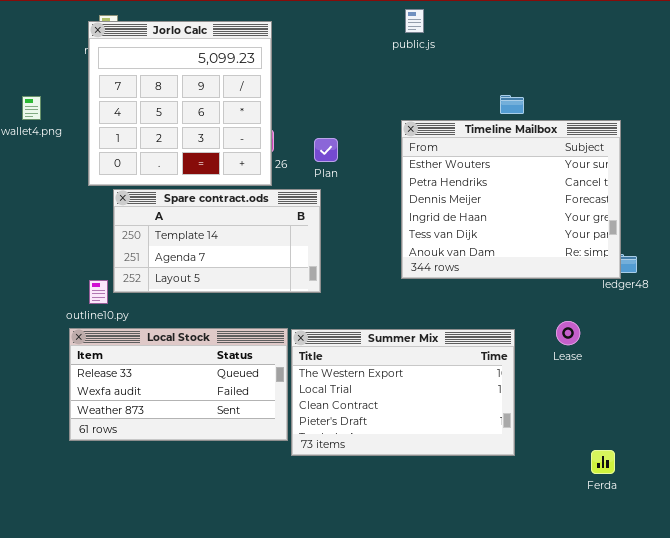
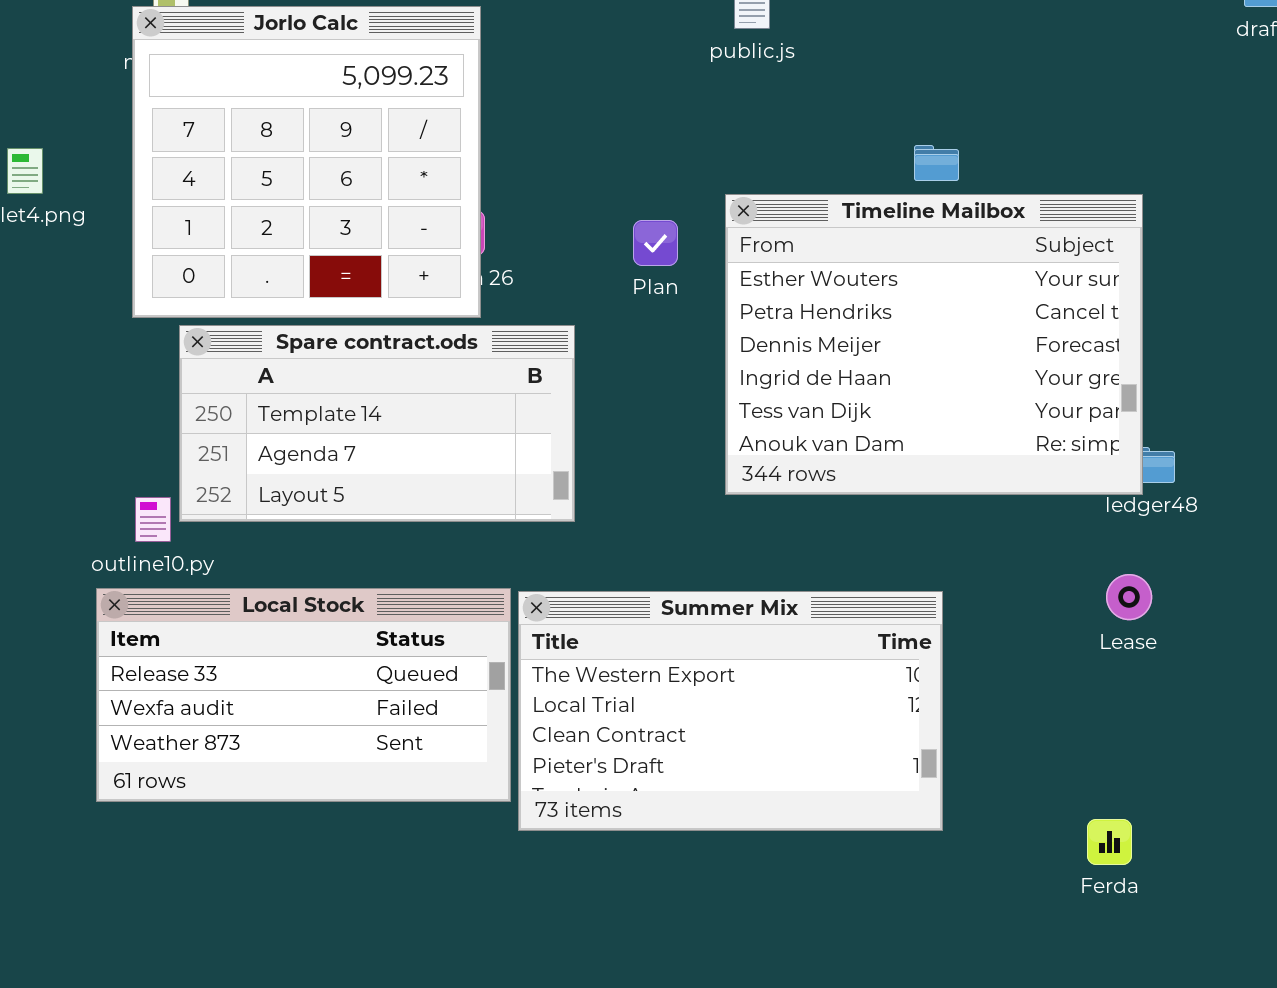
Plan: [314,138,338,162] -> [633,220,678,266], moved
Lease: [556,321,580,345] -> [1106,574,1152,620], moved

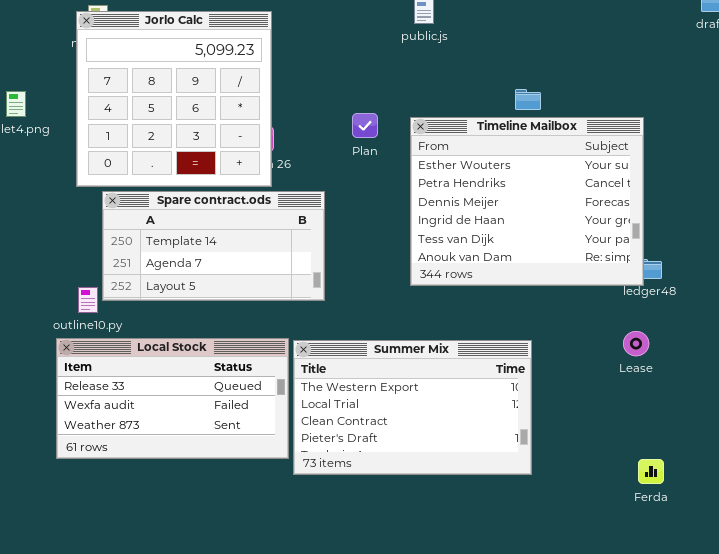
Plan: [633,220,678,266] -> [352,113,378,138], moved
Ferda: [1087,819,1132,865] -> [638,459,664,484], moved

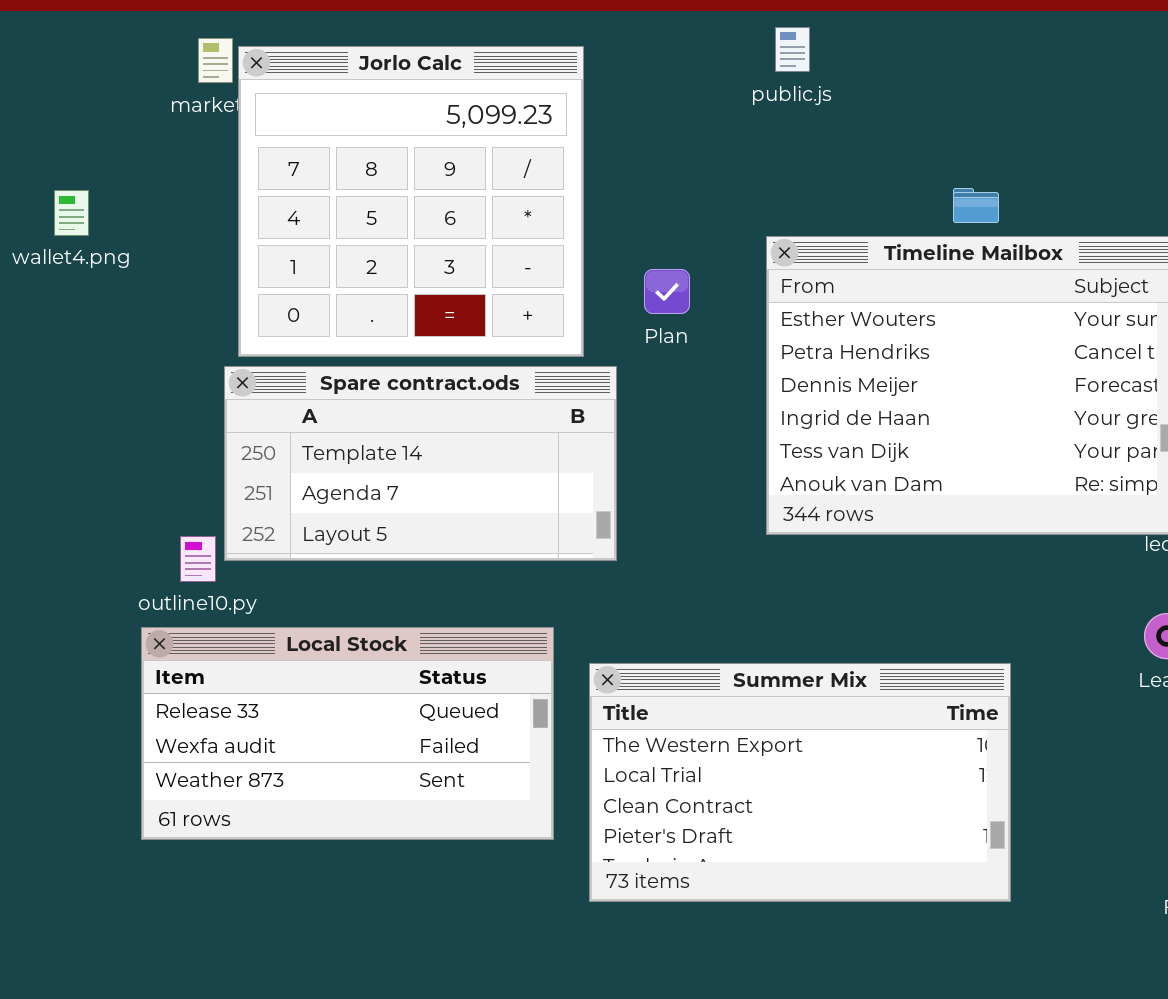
Jorlo Calc: [76,11,272,187] -> [238,46,584,357], moved
Plan: [352,113,378,138] -> [644,269,690,314], moved
Summer Mix: [293,340,532,475] -> [589,663,1011,902], moved

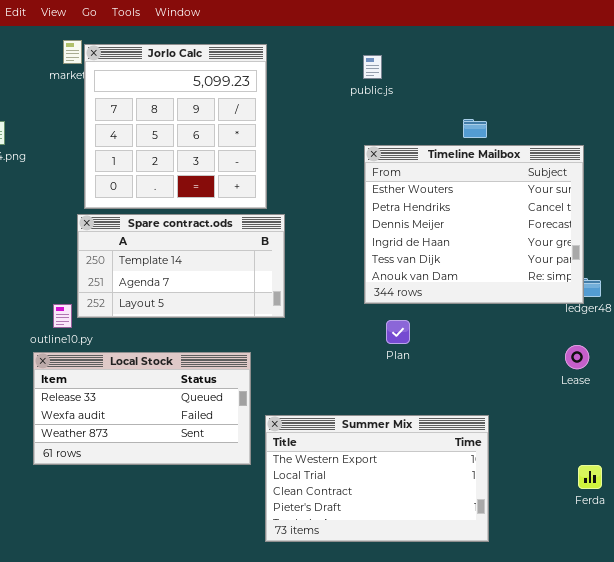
public.js: [775,27,810,72] -> [363,55,382,79], moved
Plan: [644,269,690,314] -> [386,320,410,344], moved
Summer Mix: [589,663,1011,902] -> [265,415,489,542], moved

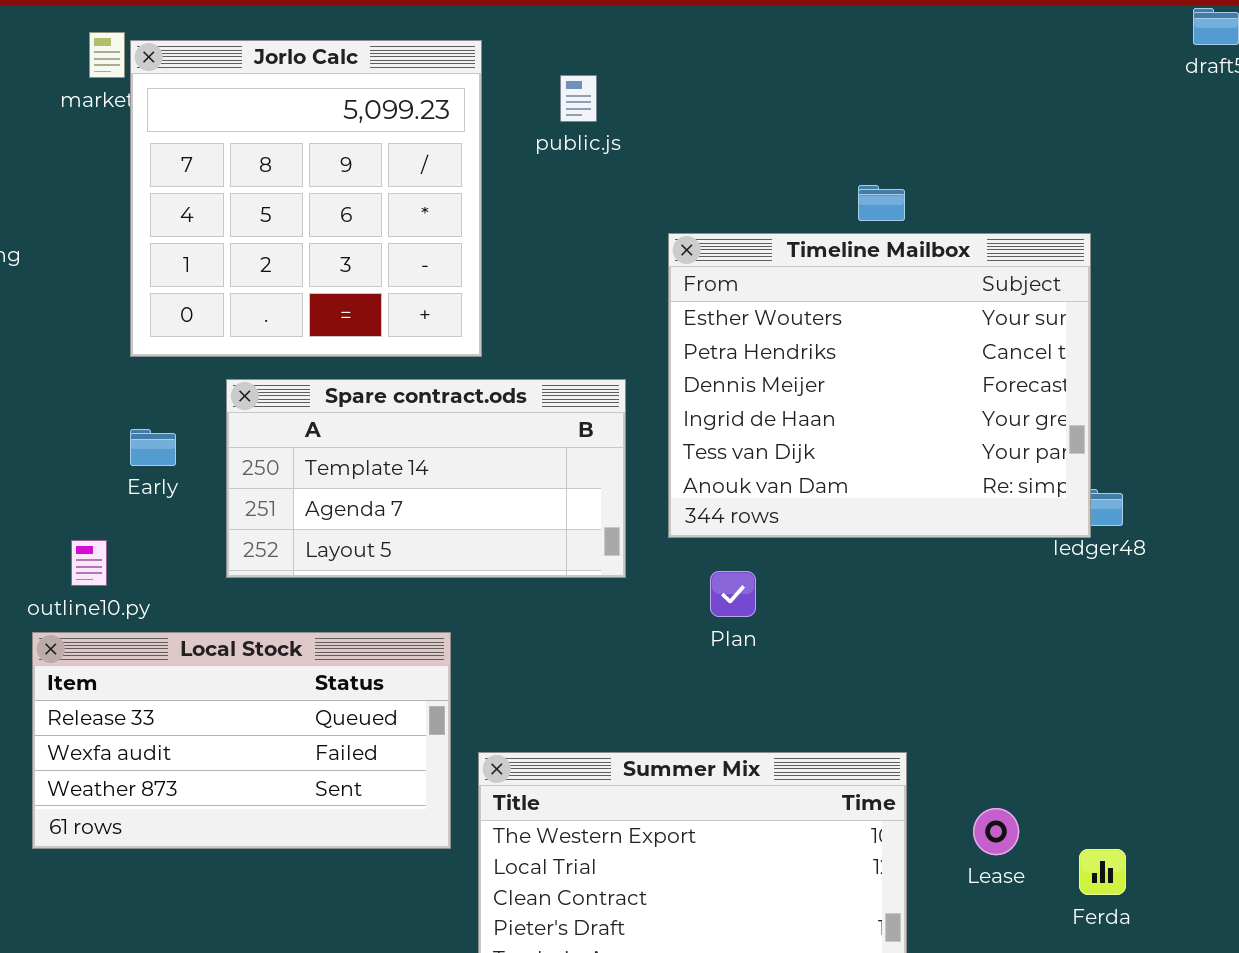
public.js: [363,55,382,79] -> [560,75,597,122], moved
Spare contract.ods: [77,214,285,318] -> [226,379,626,578], moved
Lease: [565,345,589,369] -> [973,808,1019,855], moved

